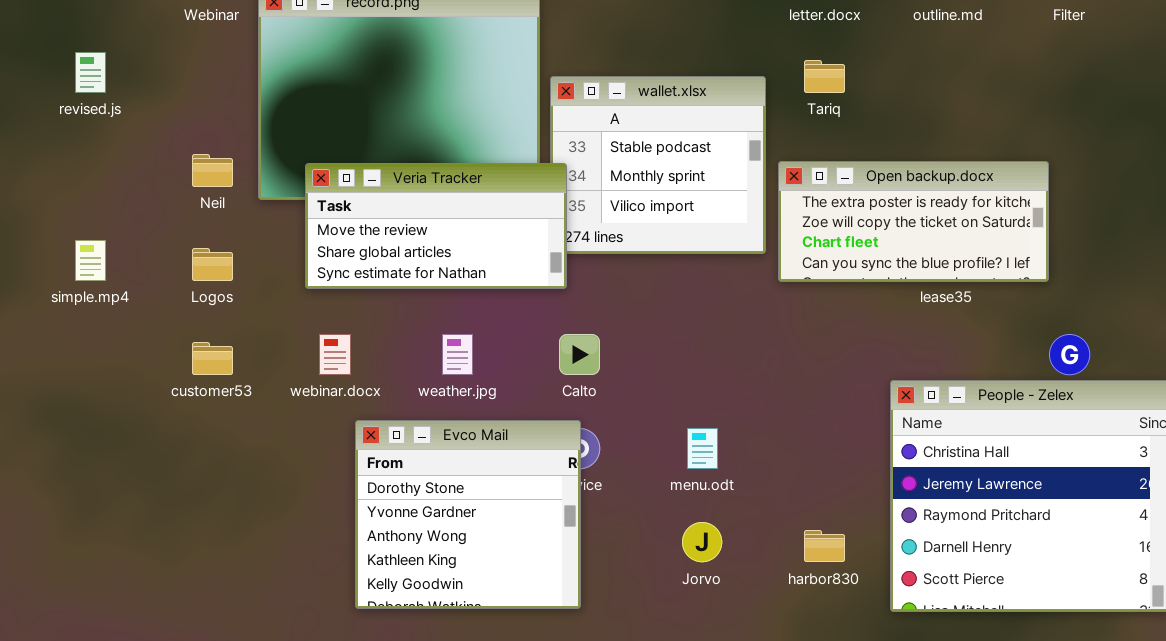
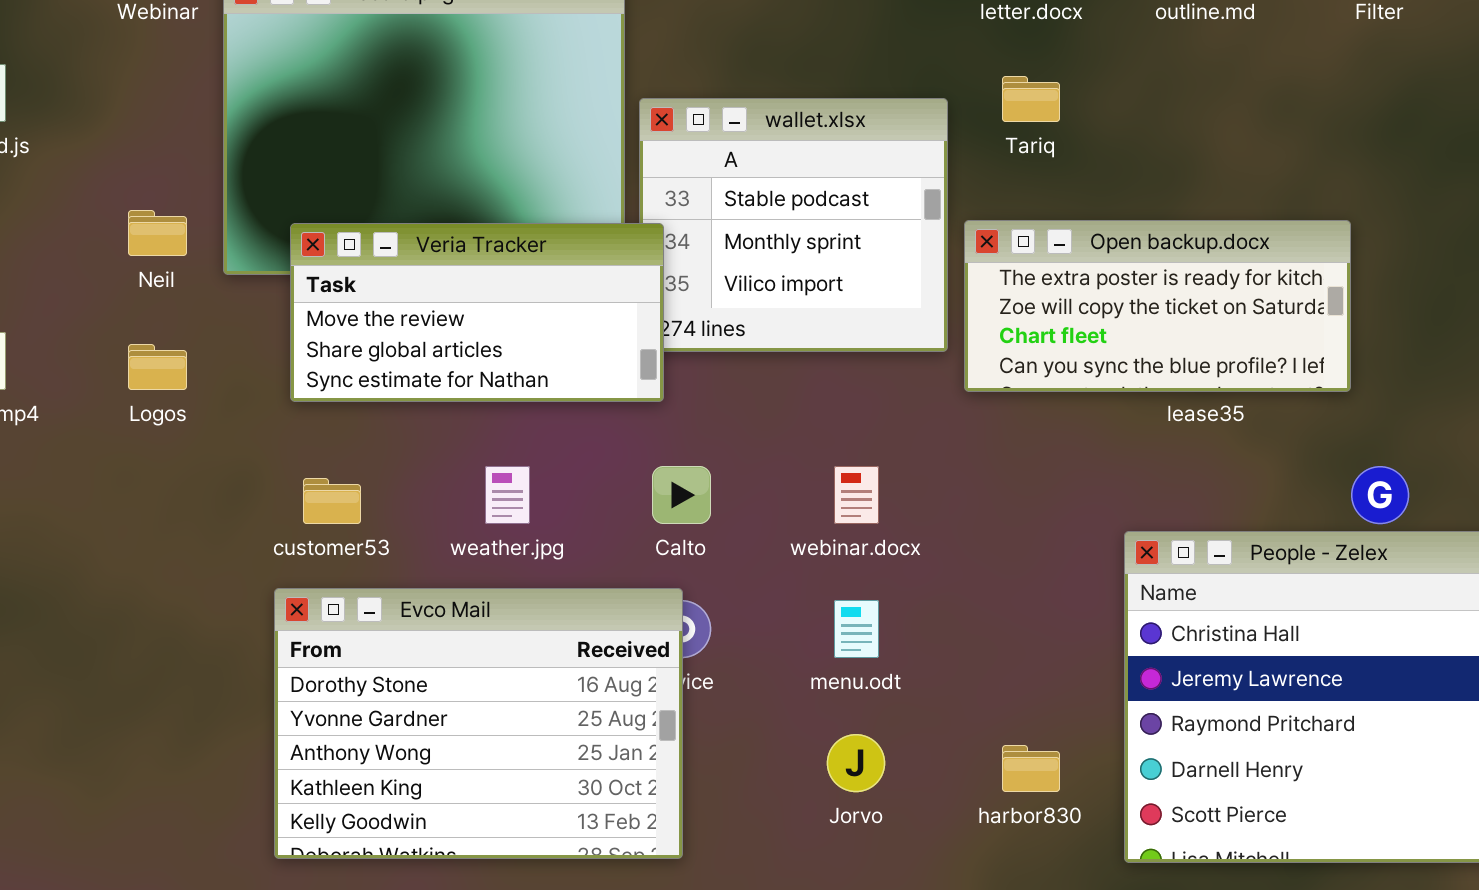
webinar.docx: [319,334,351,375] -> [834,466,879,524], moved
customer53: [192,342,233,375] -> [303,478,361,524], moved
Evco Mail: [355,420,581,609] -> [274,588,683,859], resized

